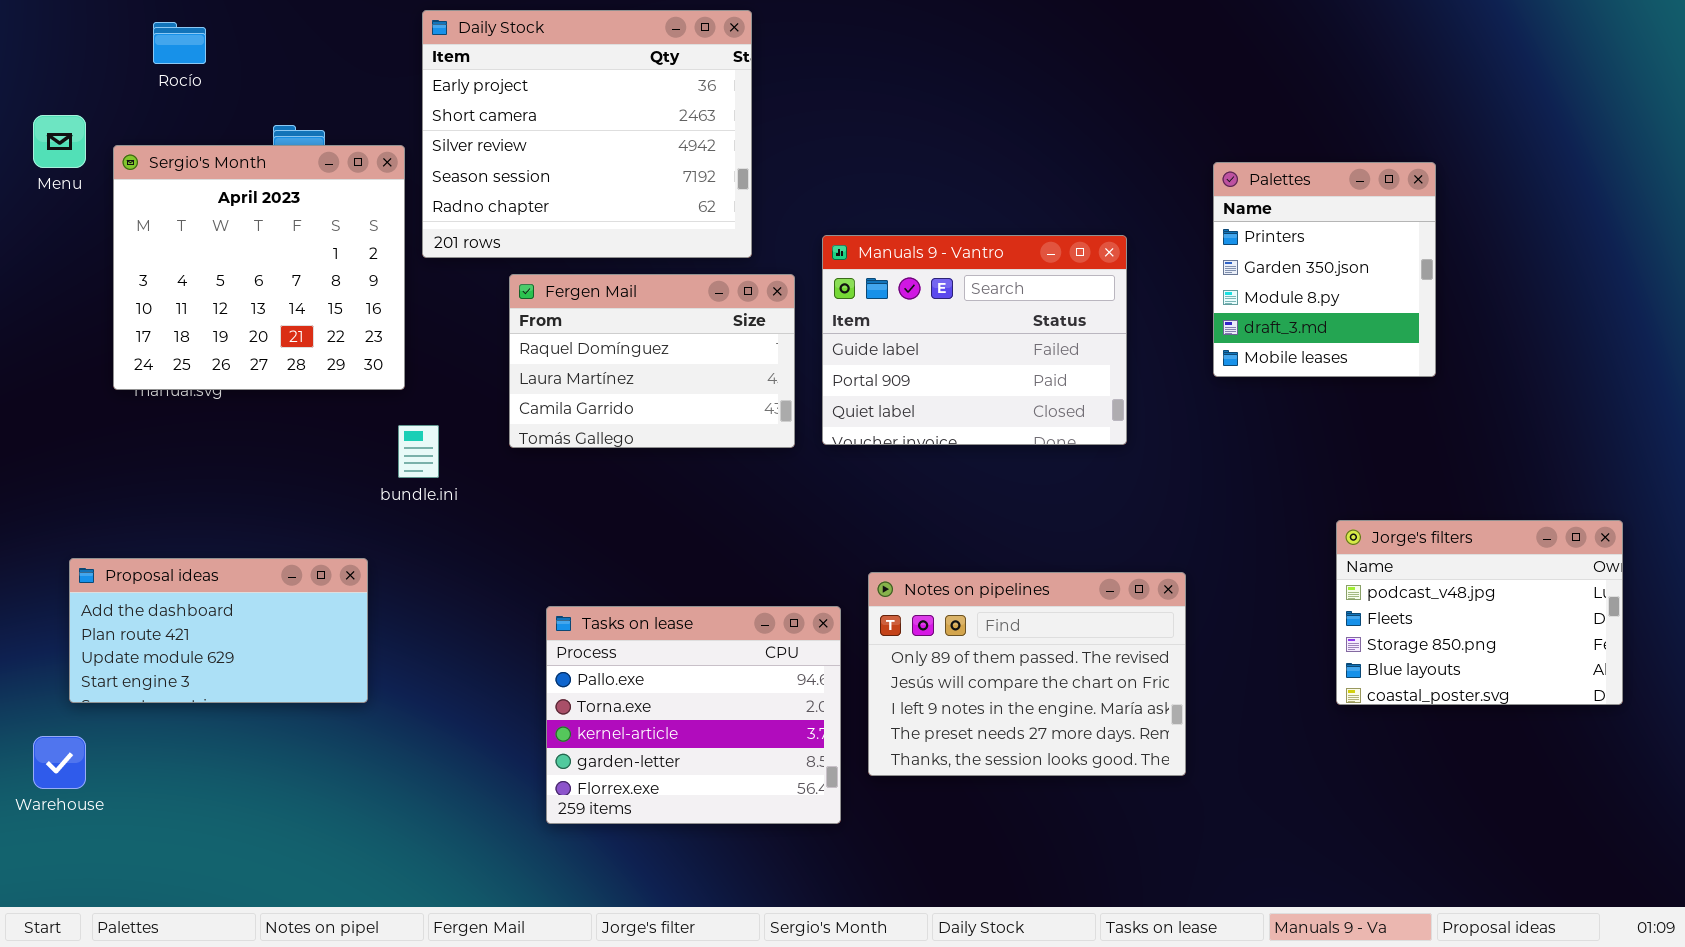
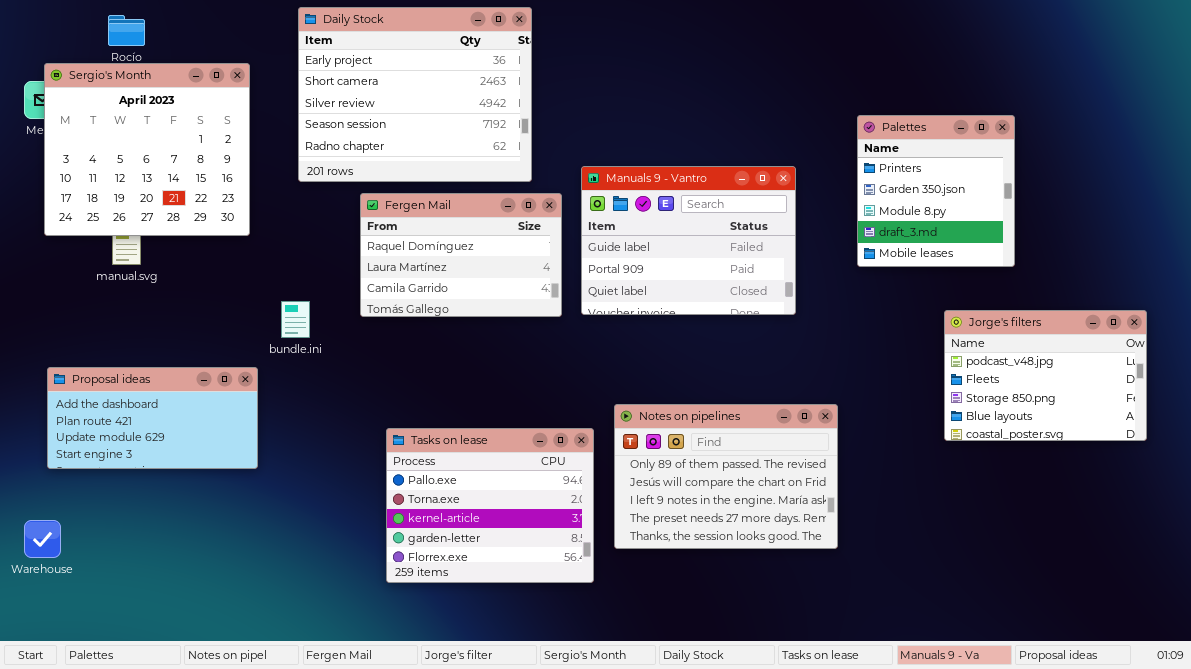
Sergio's Month: [113,145,405,390] -> [44,63,250,236], moved
Jorge's filters: [1336,520,1623,705] -> [944,310,1147,441], moved
Proposal ideas: [69,558,368,703] -> [47,367,258,469], moved

